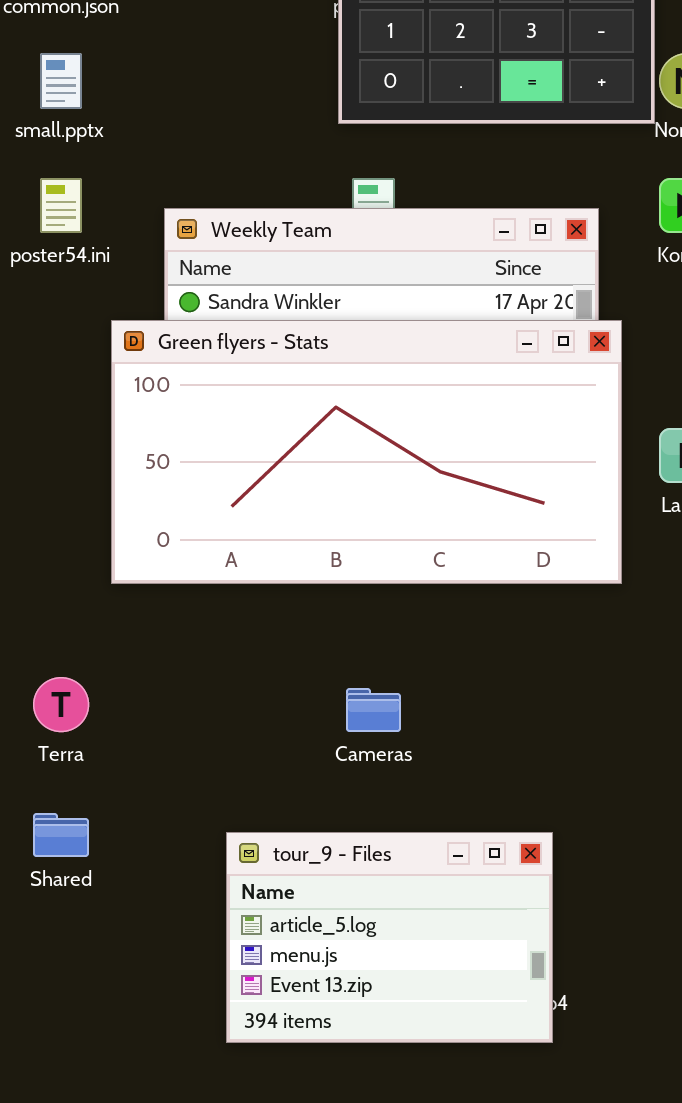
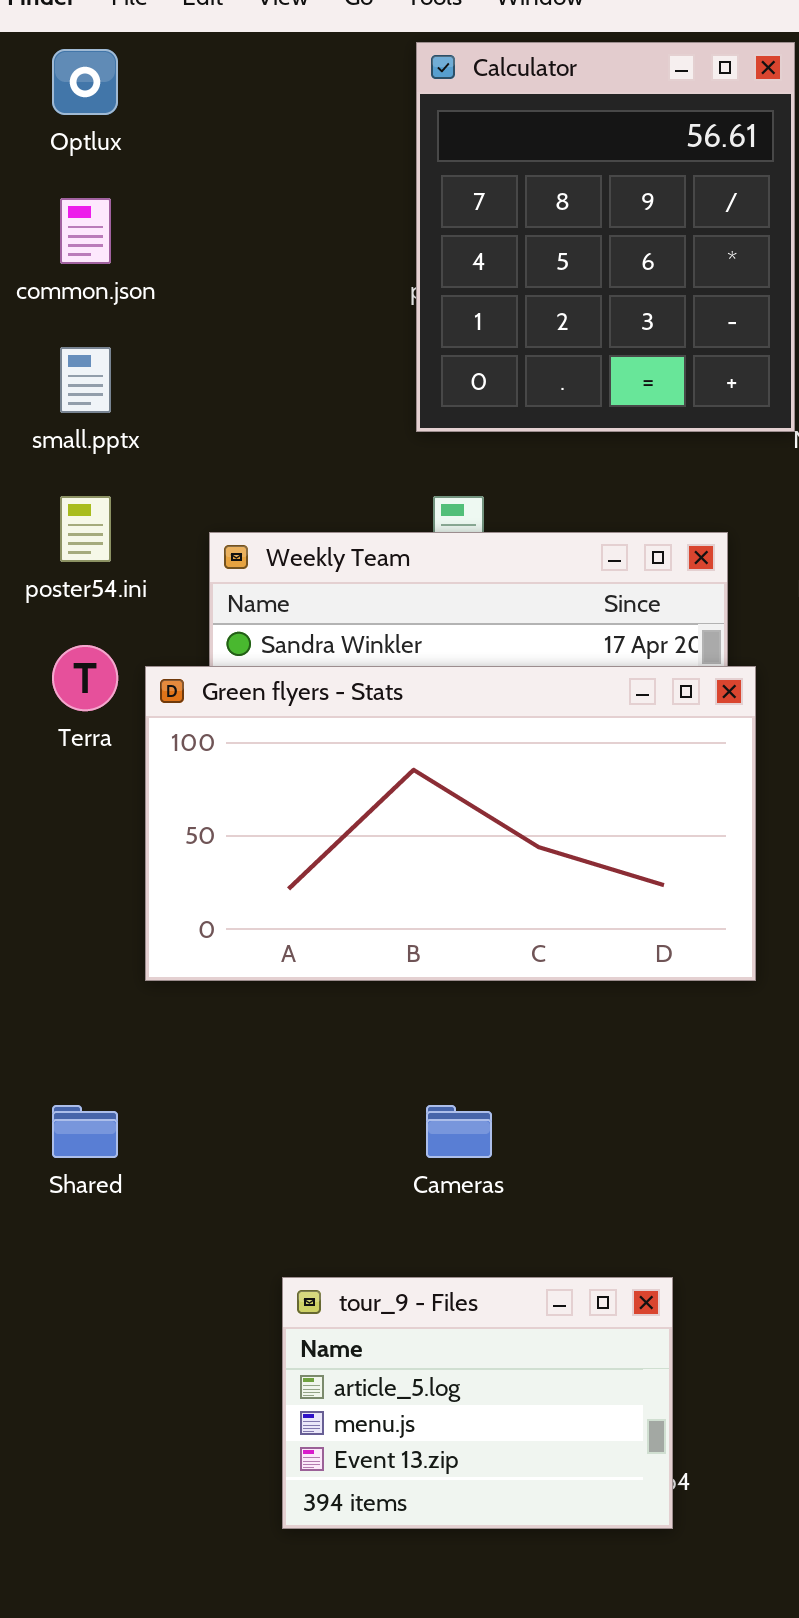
Terra: [33,677,89,732] -> [52,645,118,711], moved
Shared: [33,813,89,857] -> [52,1105,118,1158], moved

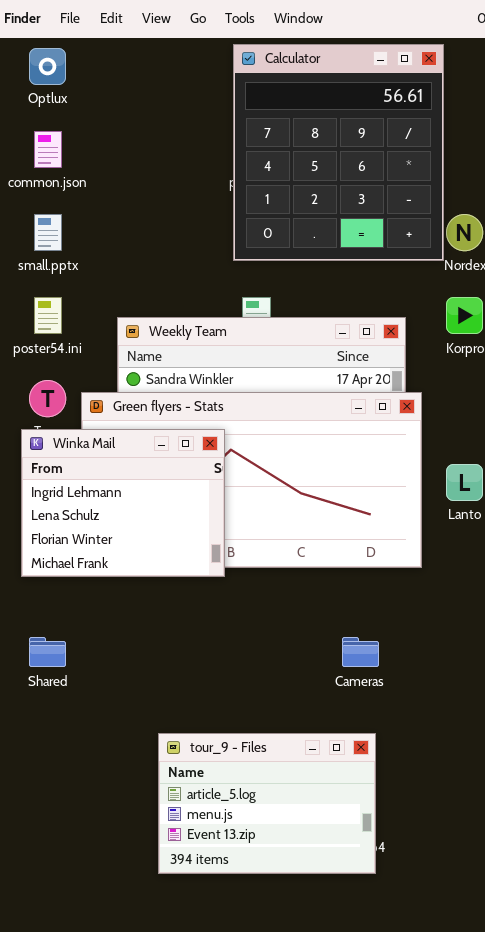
Winka Mail: none -> [21,429,225,577], opened
Cameras: [426,1105,492,1158] -> [342,637,379,667], moved

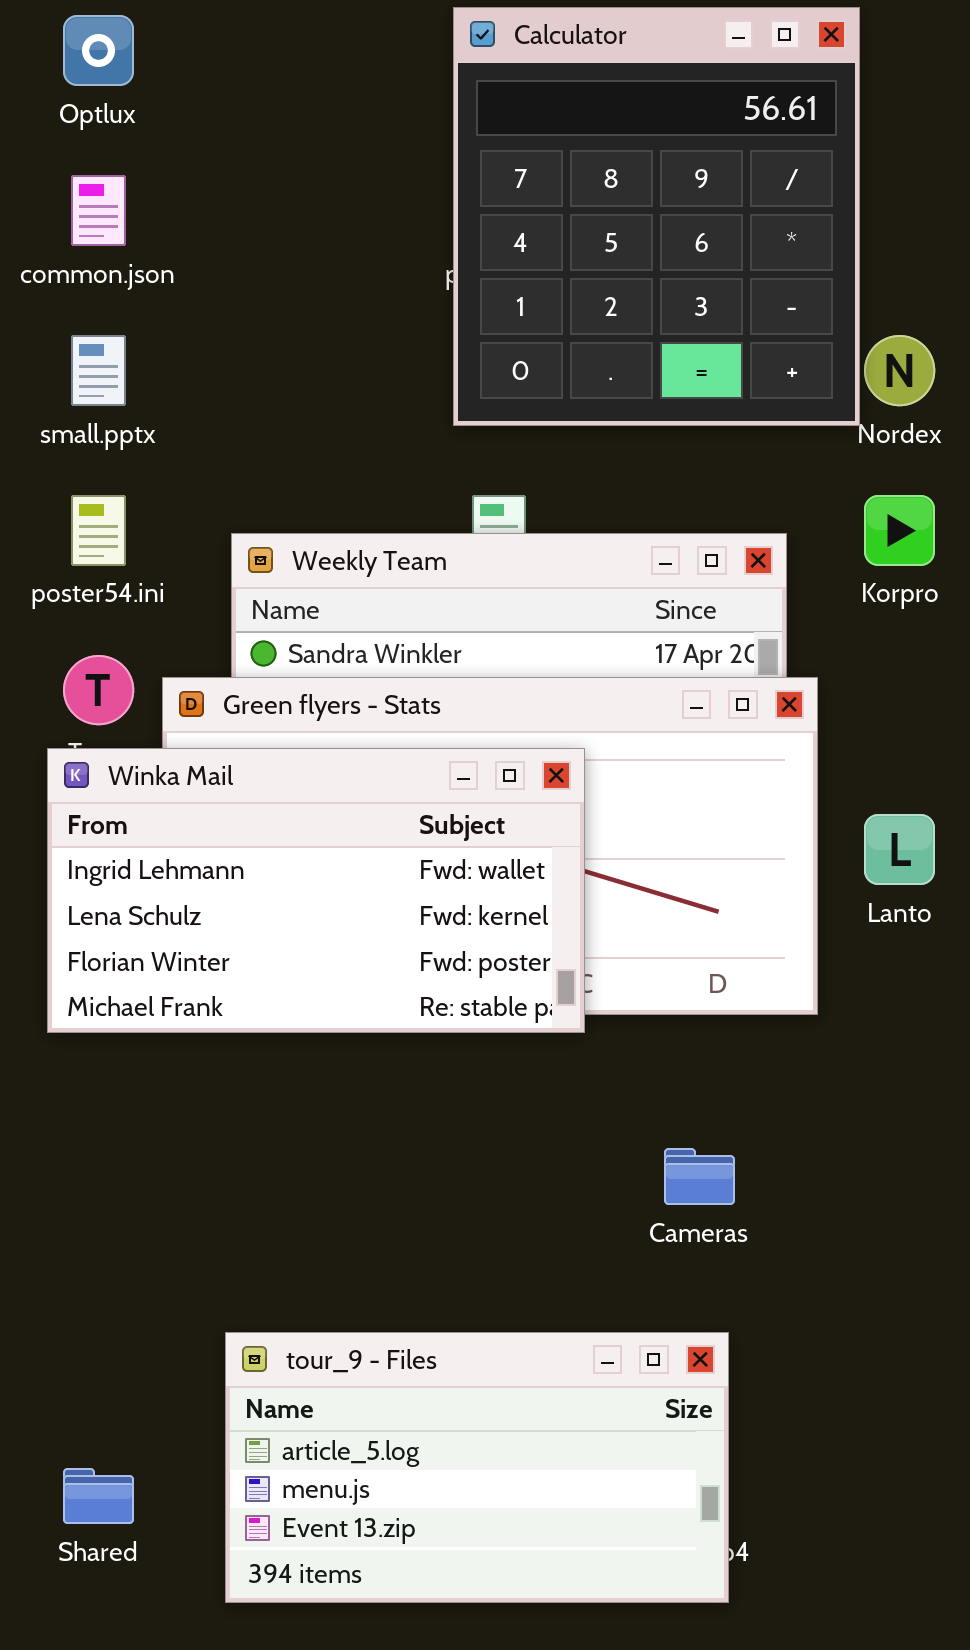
Winka Mail: [21,429,225,577] -> [47,748,585,1033], resized
Shared: [29,637,66,667] -> [63,1468,134,1524], moved
tour_9 - Files: [158,733,376,874] -> [225,1332,729,1603], resized

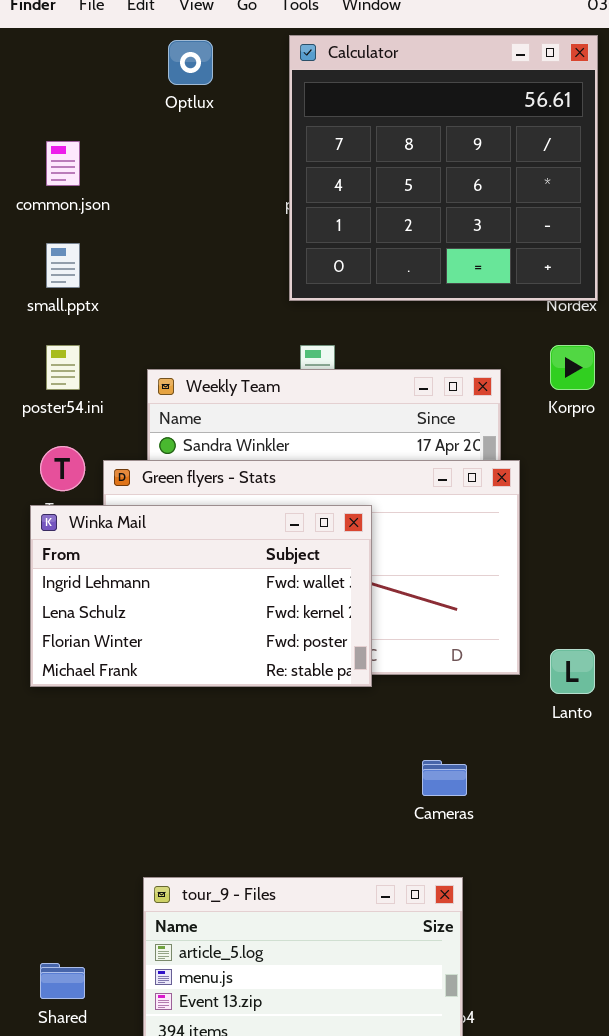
Calculator: [453,7,860,426] -> [289,35,598,301], resized
Optlux: [63,15,134,86] -> [168,40,213,85], moved
Lanto: [864,814,935,885] -> [550,649,595,694], moved

